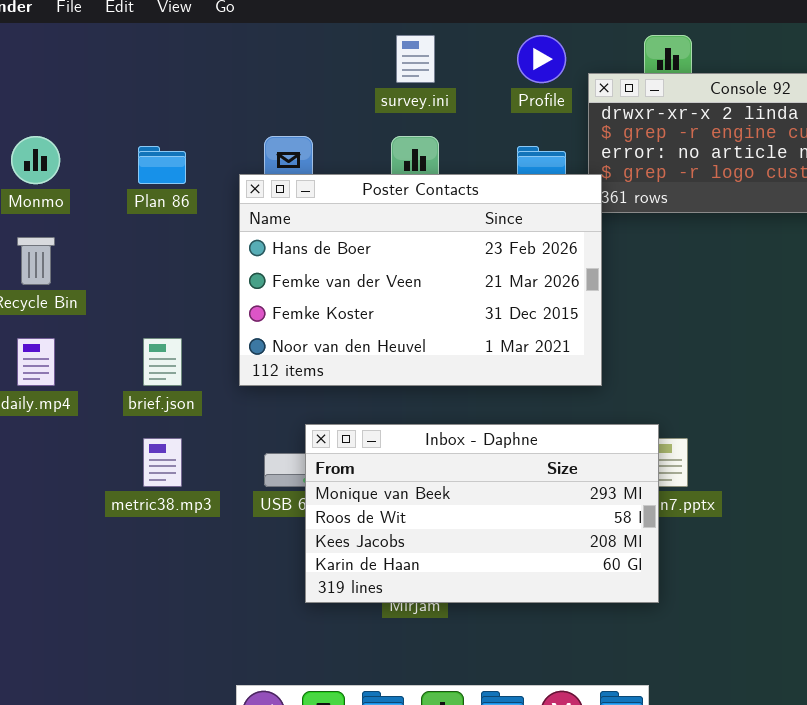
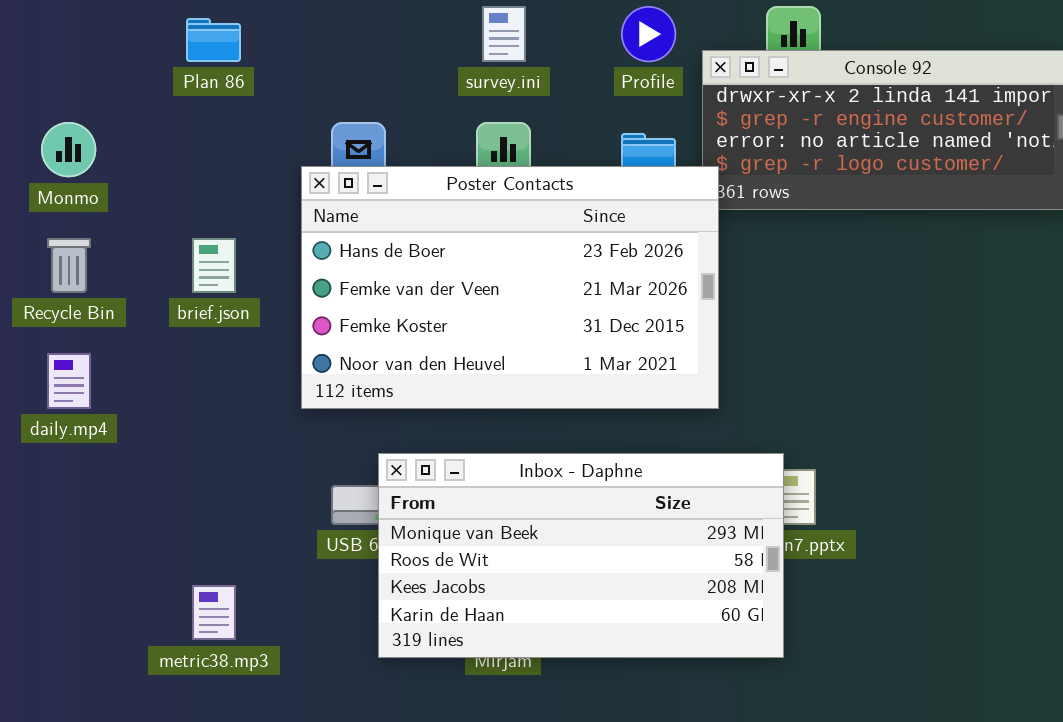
Plan 86: [138,146,186,184] -> [186,18,241,62], moved
brief.json: [143,338,182,386] -> [192,238,236,293], moved
metric38.mp3: [143,438,182,487] -> [192,585,236,640], moved

